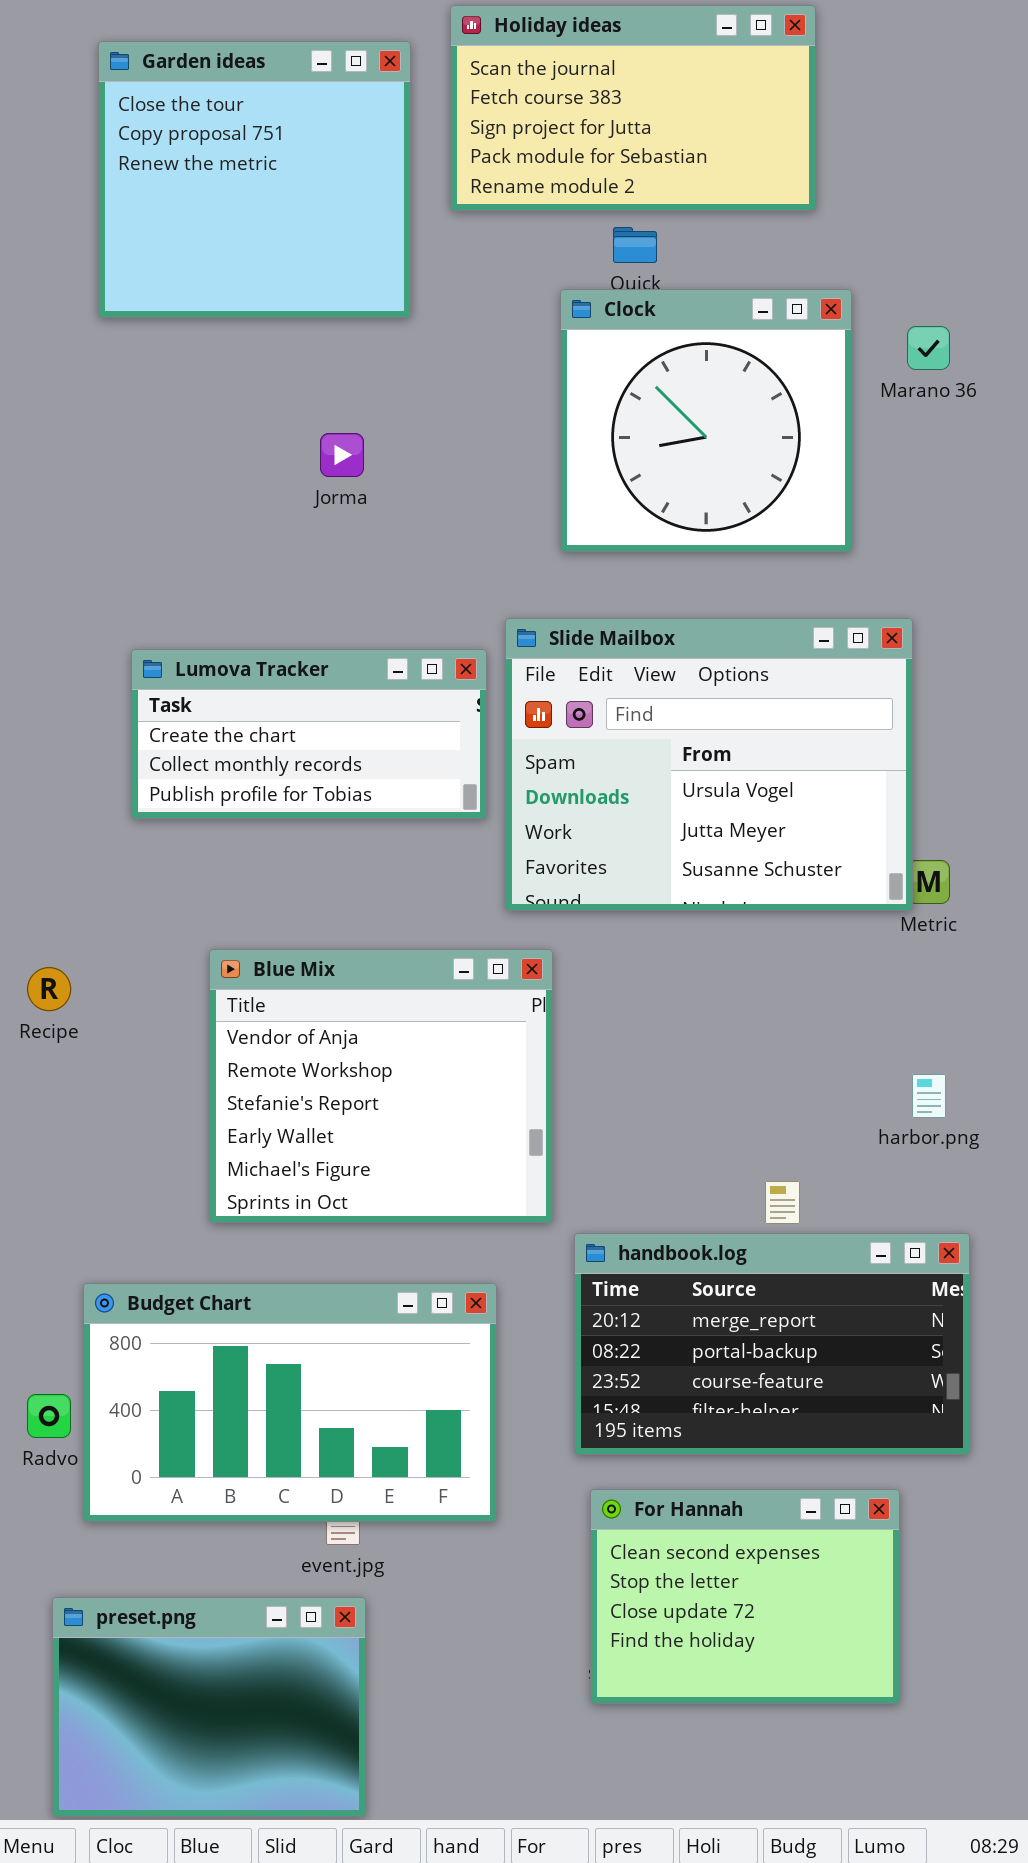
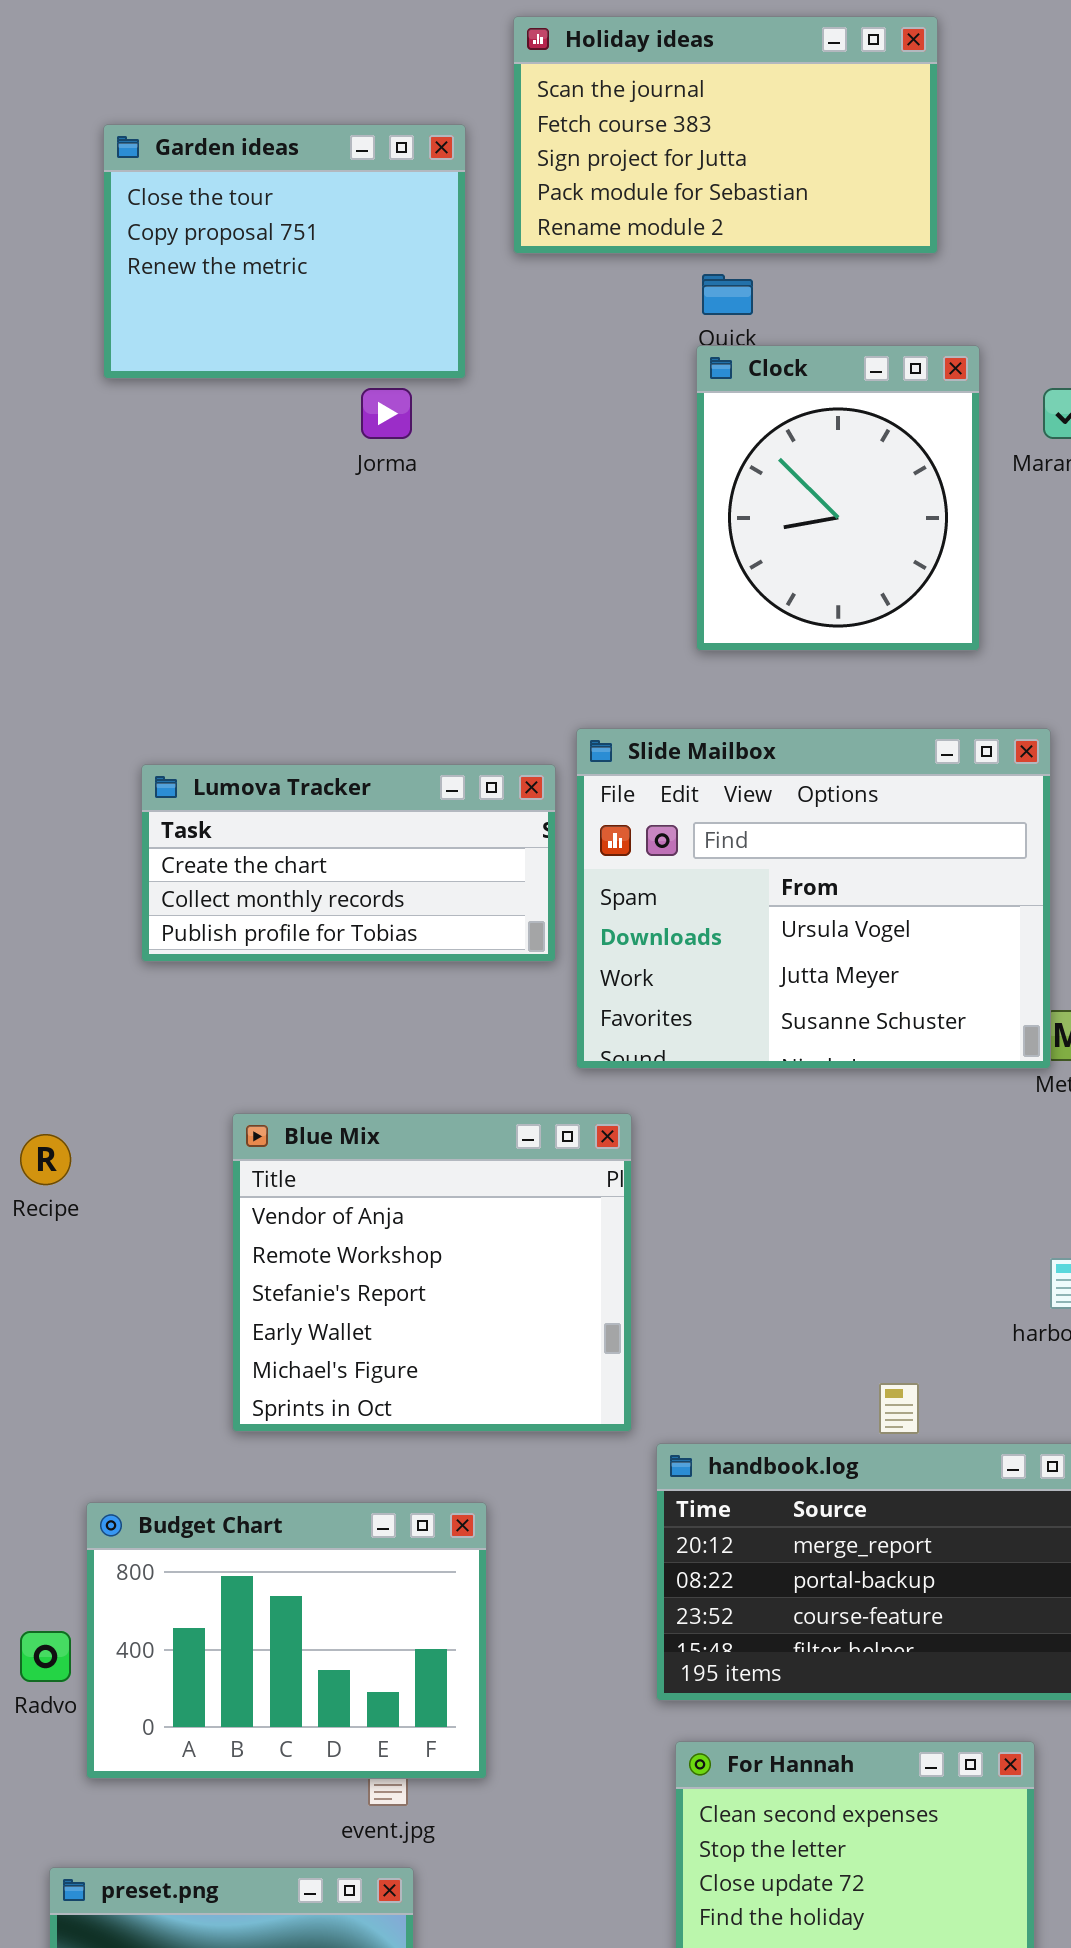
Garden ideas: [98,41,411,318] -> [103,124,466,379], resized
Clock: [560,289,852,552] -> [696,345,980,651], resized
Jorma: [320,433,364,477] -> [361,388,412,439], moved
Budget Chart: [83,1283,497,1522] -> [86,1502,487,1779], resized

